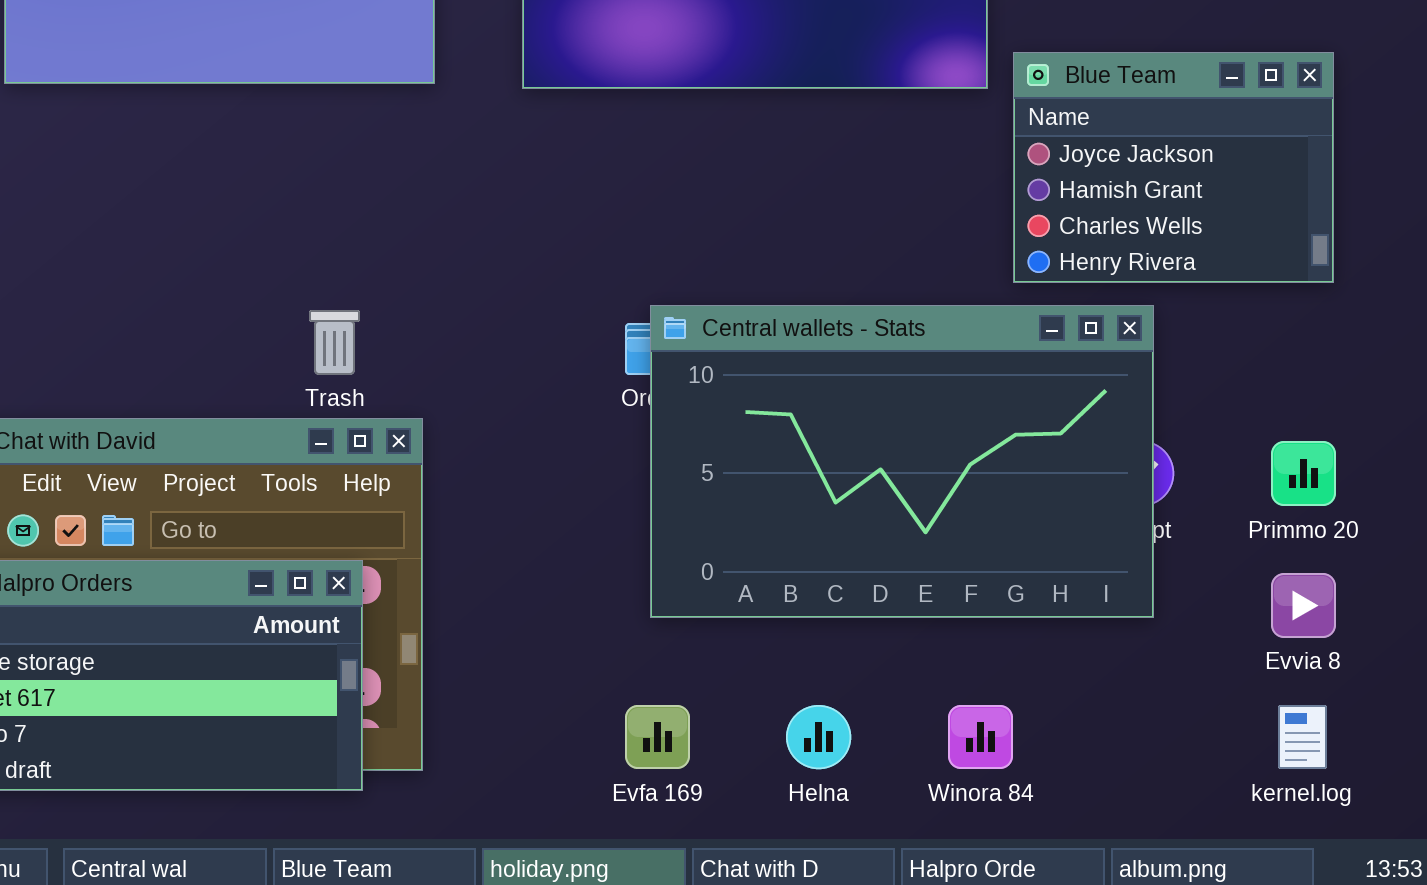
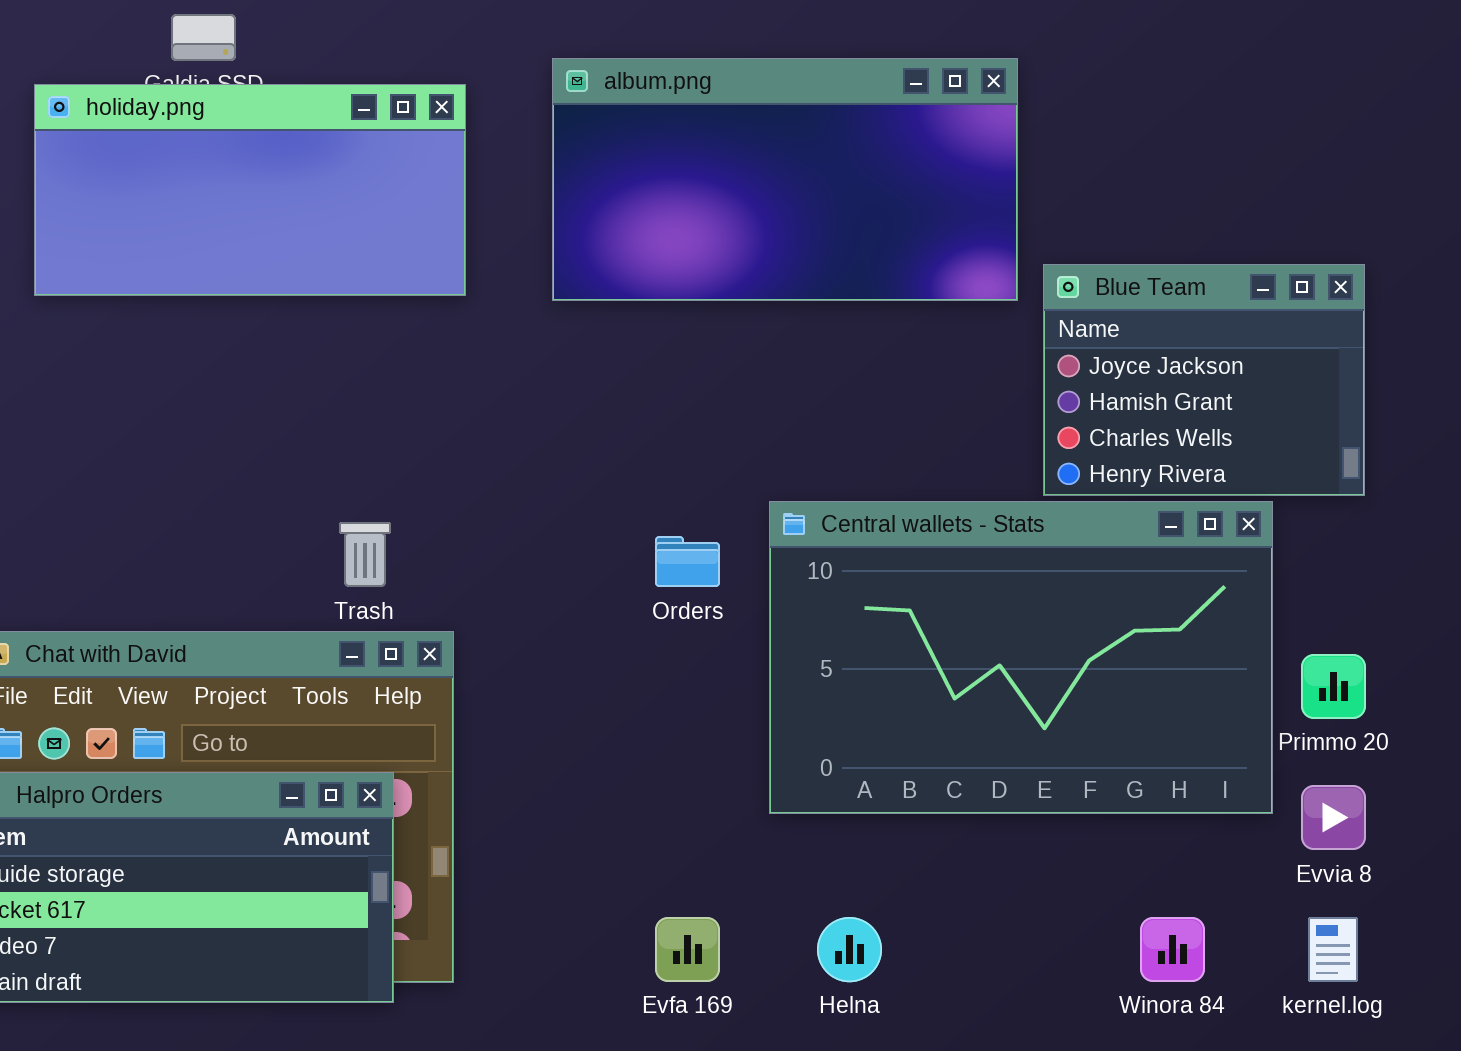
Central wallets - Stats: [650,305,1154,618] -> [769,501,1273,814], moved
Winora 84: [948,705,1013,769] -> [1140,917,1205,982], moved

